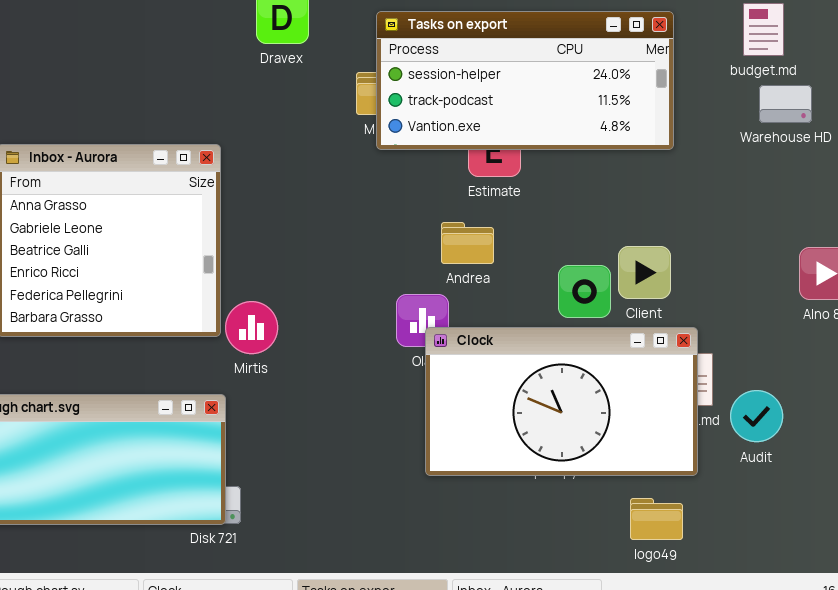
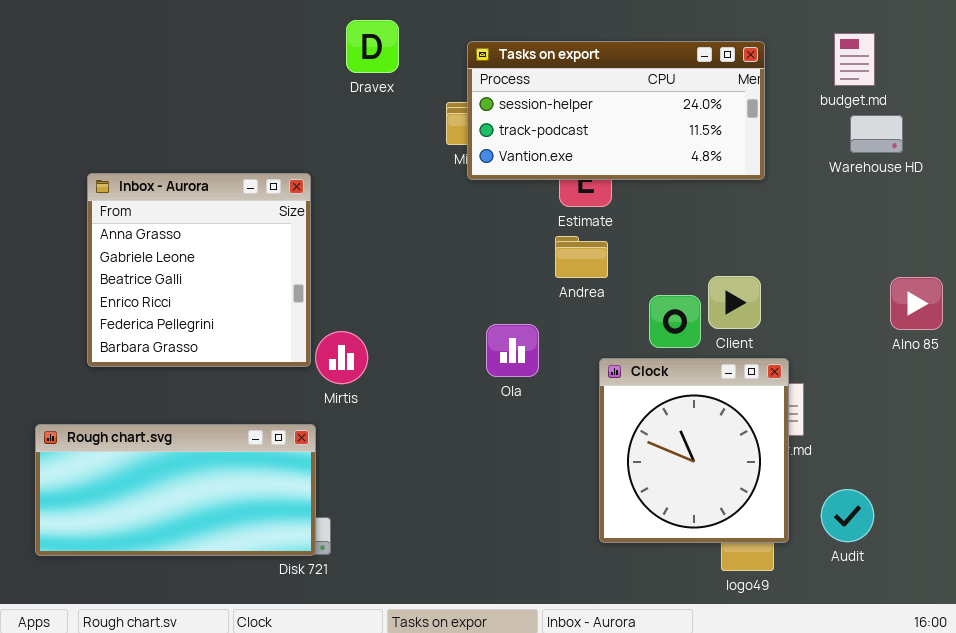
Andrea: [441,222,494,264] -> [555,236,608,278], moved
Clock: [425,327,698,476] -> [599,358,789,543], resized
Audit: [730,390,783,442] -> [821,489,874,542], moved

